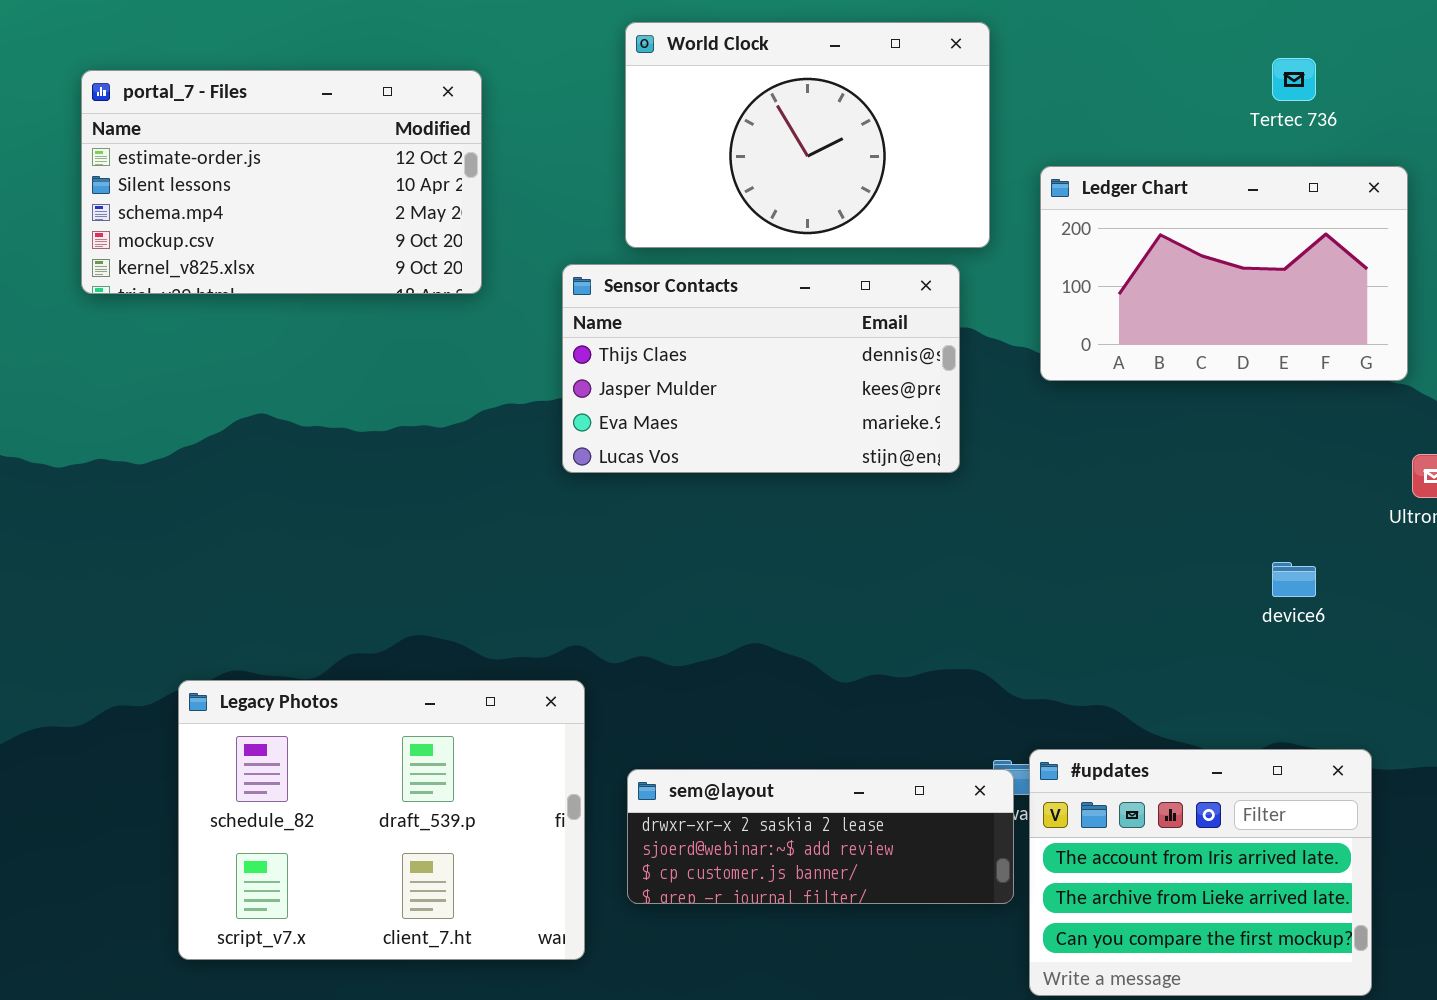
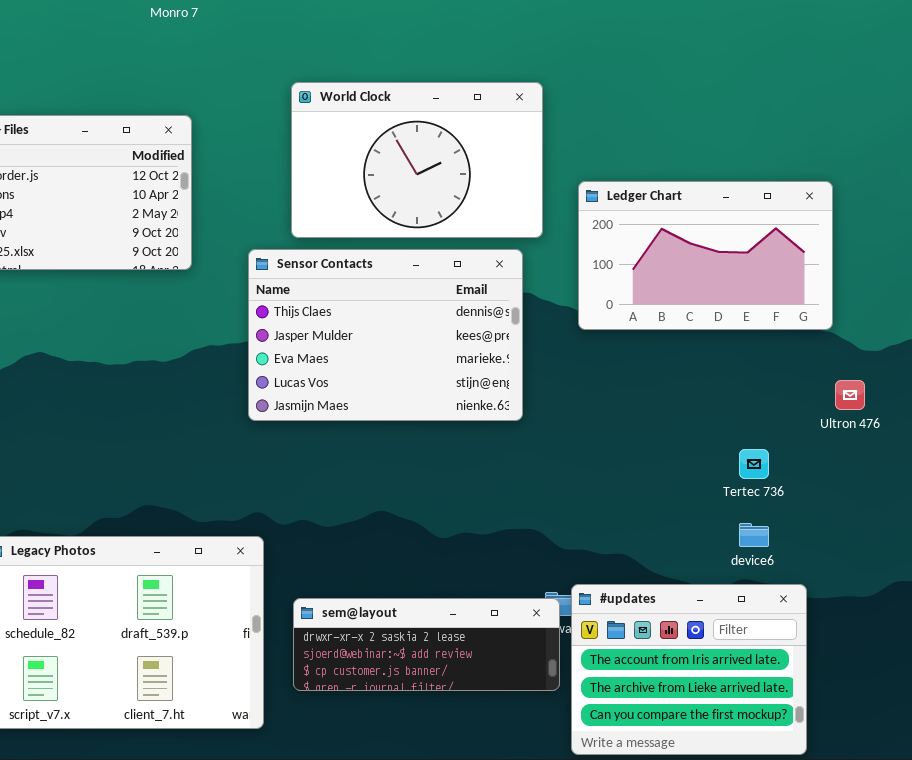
Tertec 736: [1272,58,1316,101] -> [739,449,769,479], moved
Sensor Contacts: [562,264,960,473] -> [248,249,523,421], resized
device6: [1272,562,1316,597] -> [739,523,769,547], moved

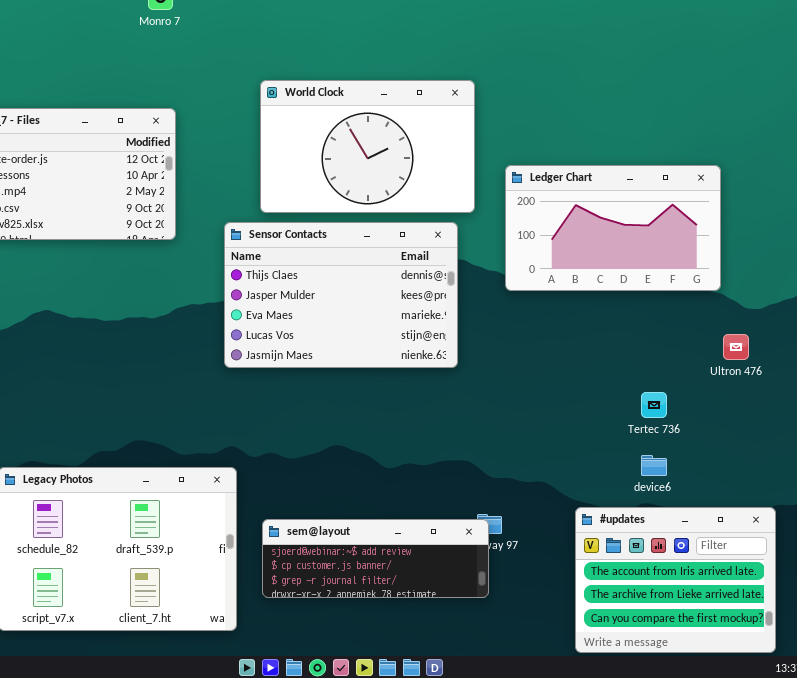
#updates: [571,584,807,755] -> [575,507,776,653], moved
sem@layout: [293,598,560,691] -> [262,519,489,598], scrolled down 1 row

